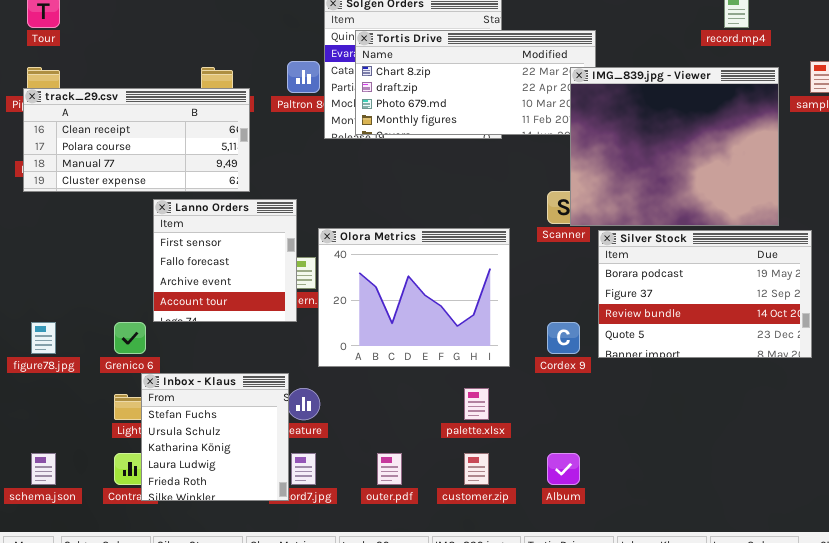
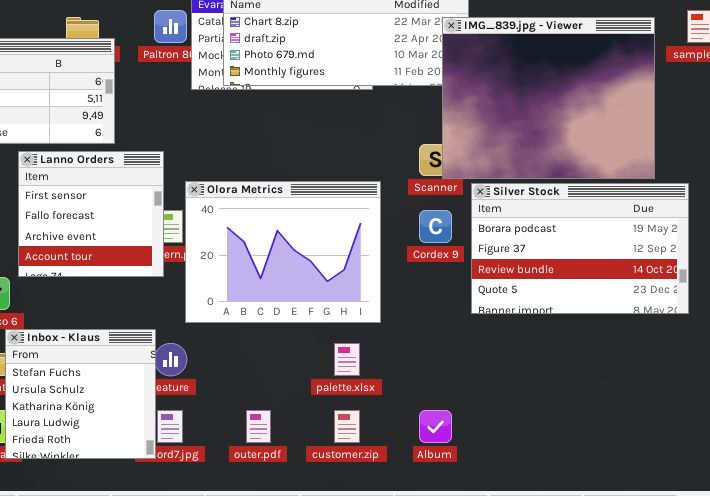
Cordex 9: [547,322,580,354] -> [419,210,452,243], moved

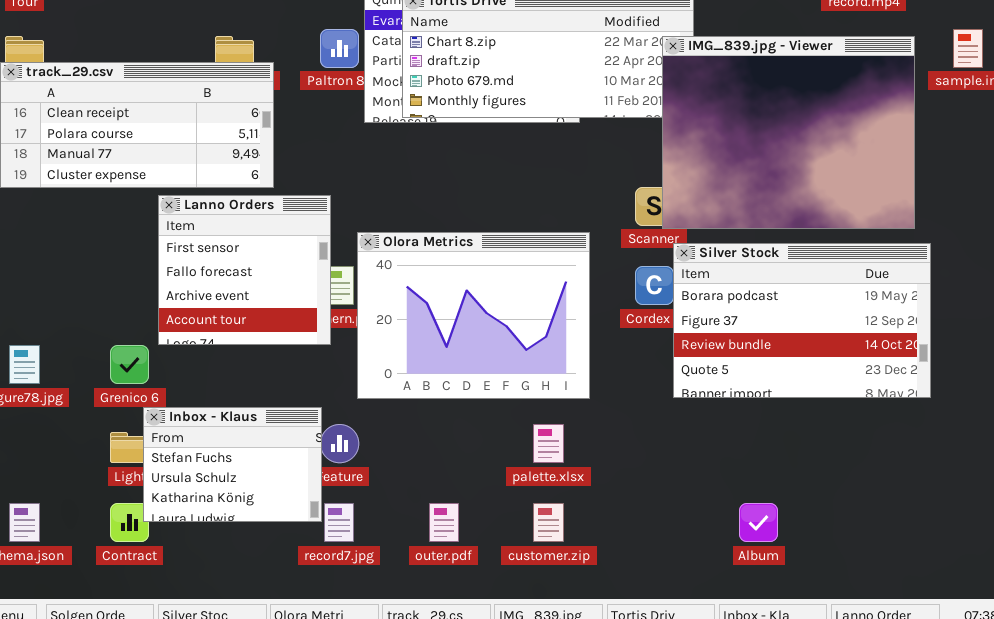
Silver Stock: [471,183,689,314] -> [673,243,931,398], moved
Inbox - Klaus: [5,329,156,459] -> [143,407,322,522], resized
Album: [419,410,452,443] -> [739,503,778,542], moved

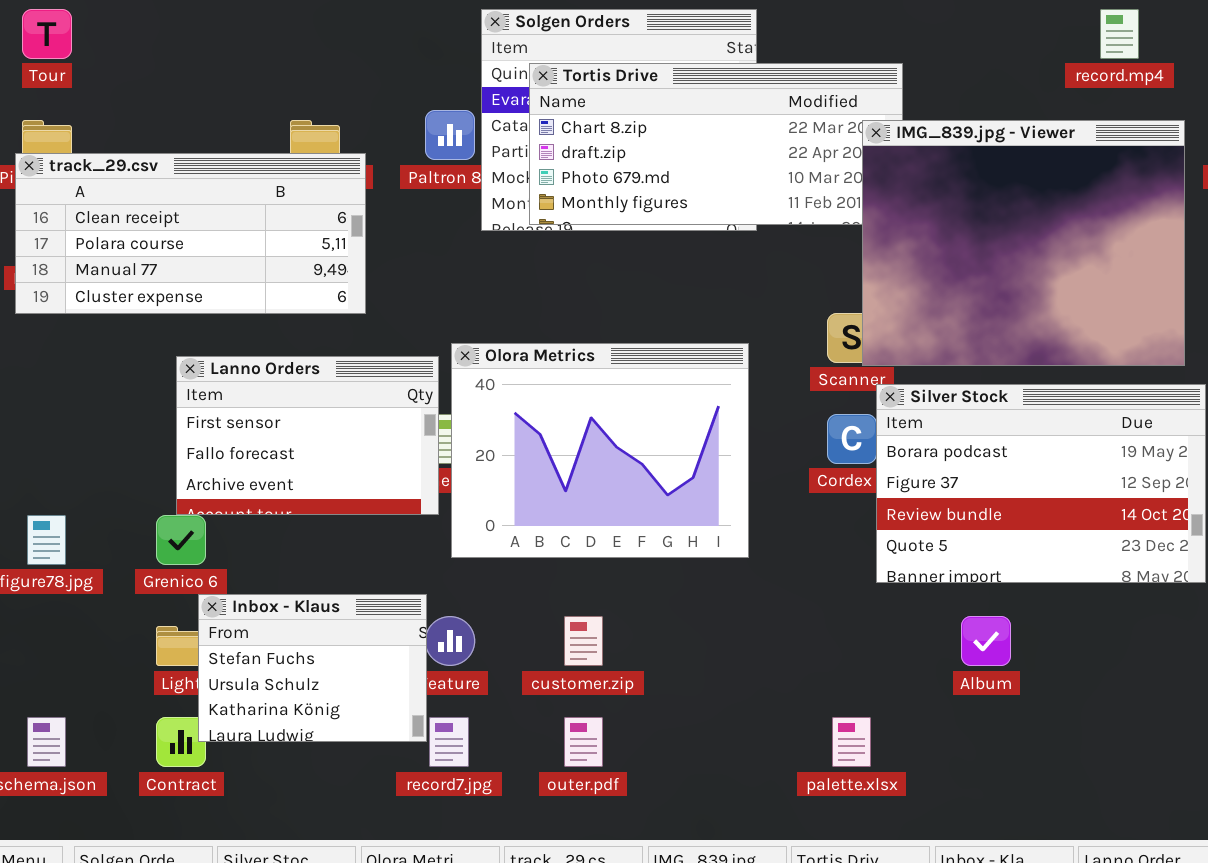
Lanno Orders: [158,195,331,345] -> [176,356,439,515], resized
Olora Metrics: [357,232,590,399] -> [451,343,749,558], moved
palette.xlsx: [533,424,564,463] -> [832,717,871,767], moved
customer.zip: [533,503,564,542] -> [564,616,603,666], moved
Album: [739,503,778,542] -> [961,616,1011,666], moved

